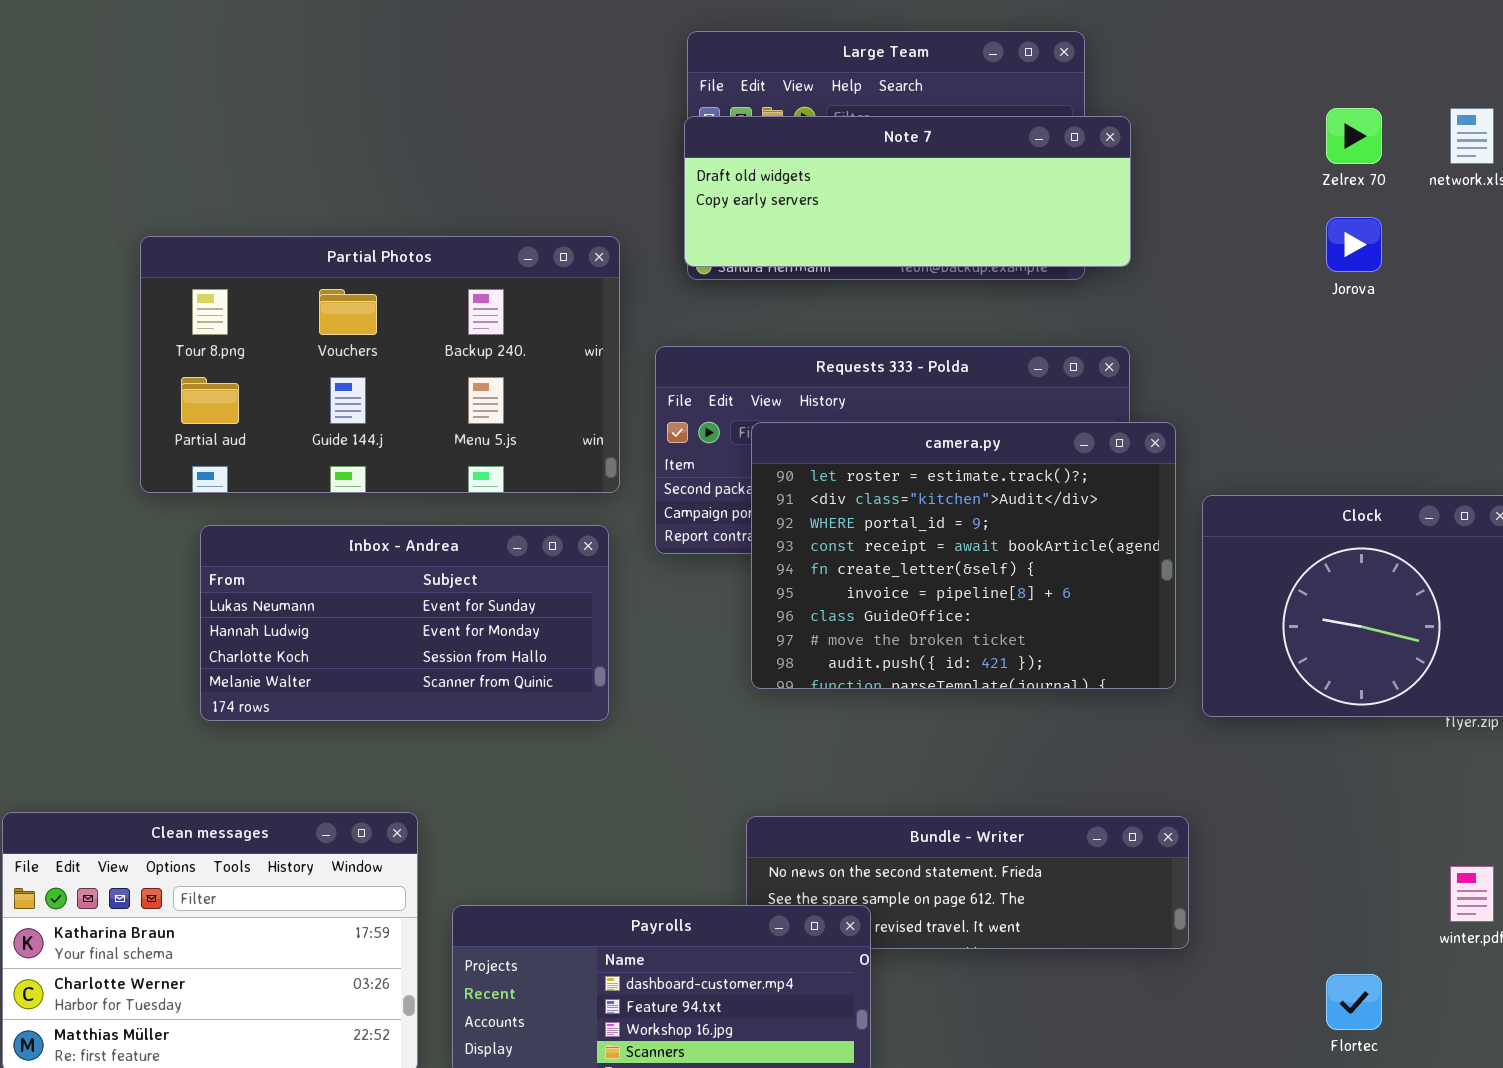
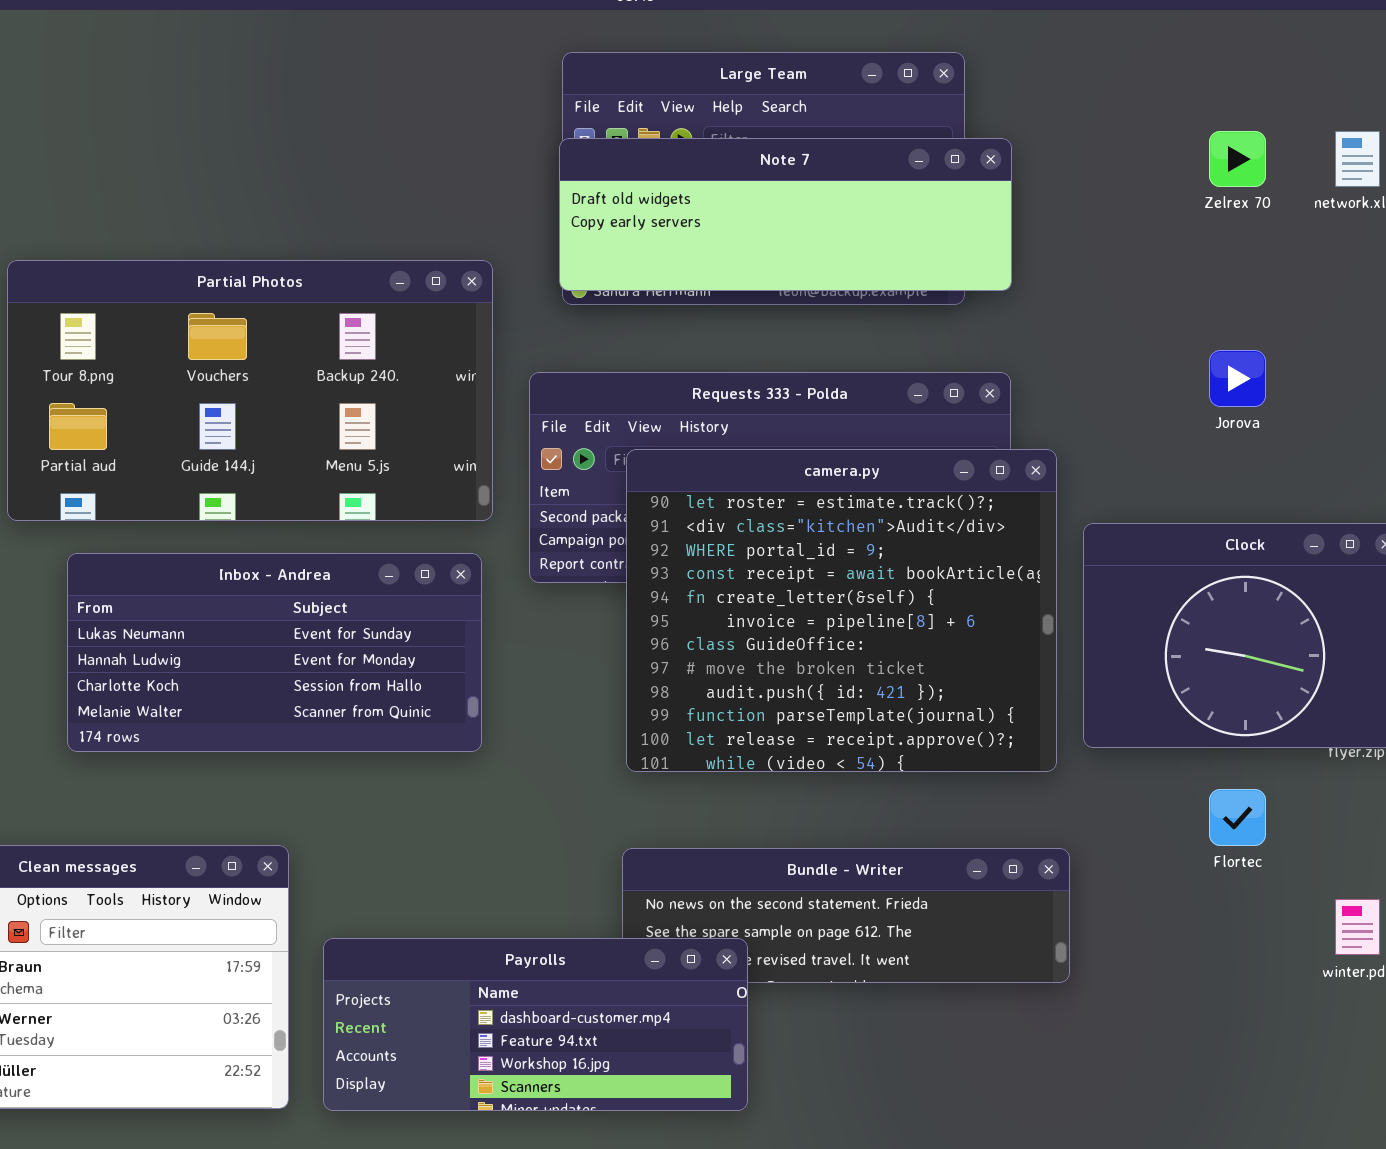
Jorova: [1326,217,1382,272] -> [1209,350,1266,407], moved
camera.py: [751,422,1176,689] -> [626,449,1057,772], resized
Flortec: [1326,974,1382,1030] -> [1209,789,1266,846], moved

